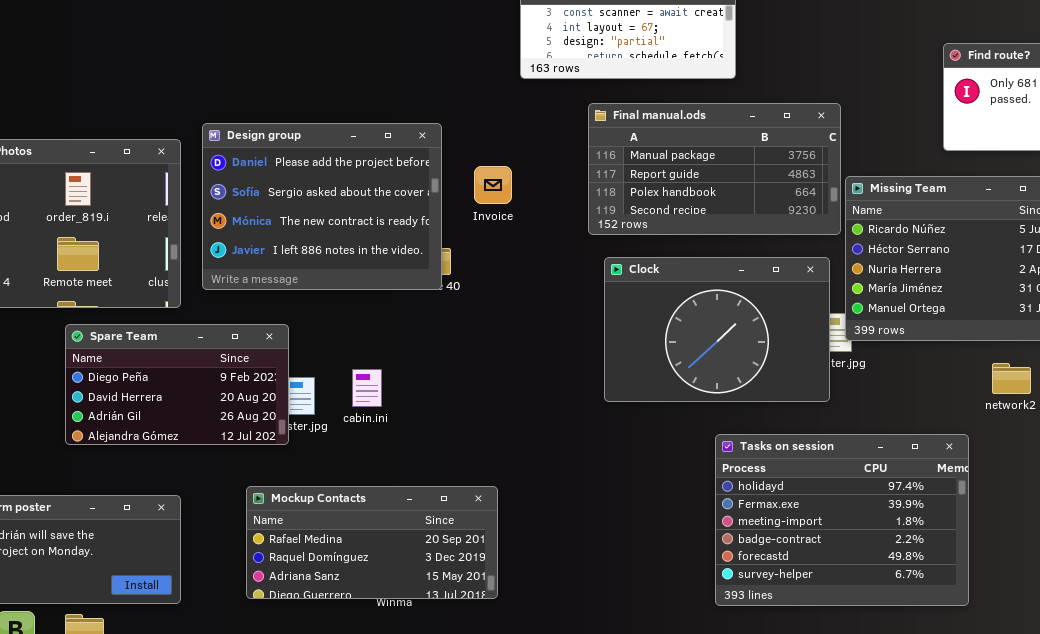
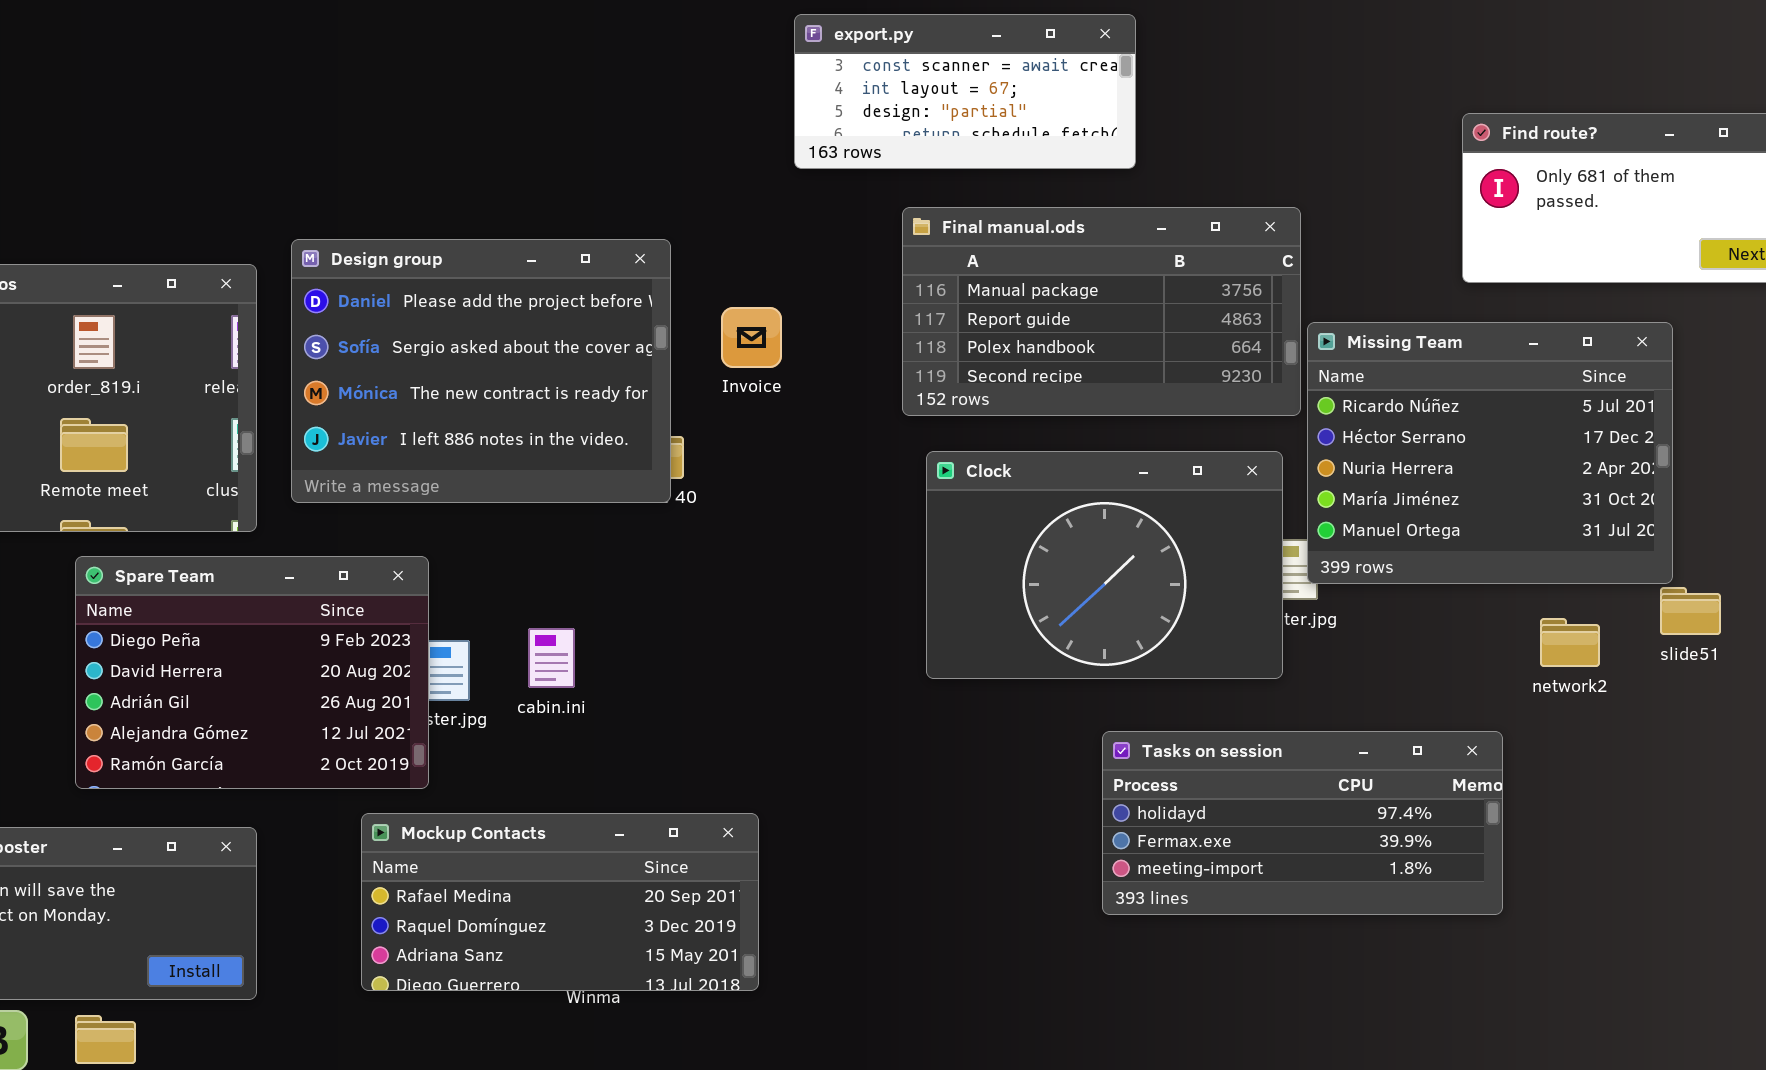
Spare Team: [65,324,289,445] -> [75,556,429,789], resized
Tasks on session: [715,434,969,606] -> [1102,731,1503,915], resized

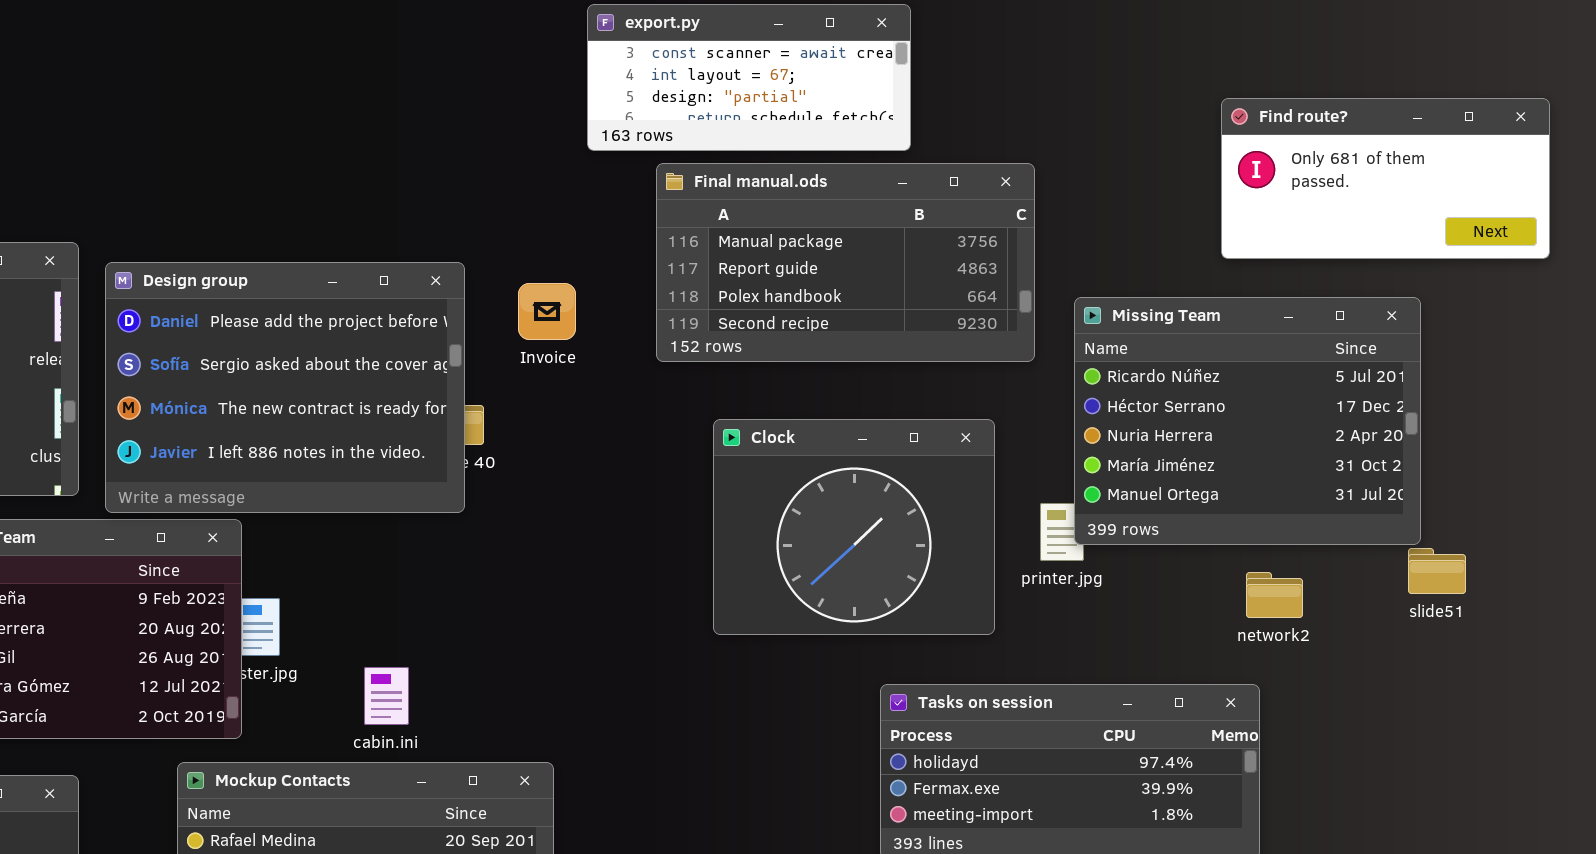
Final manual.ods: [902,207,1301,416] -> [656,163,1035,362], moved
Design group: [291,239,671,503] -> [105,262,465,513], moved
Clock: [926,451,1283,679] -> [713,419,995,635], resized
network2: [1540,618,1600,667] -> [1246,572,1303,618], moved
cabin.ini: [528,628,575,688] -> [364,667,409,725], moved

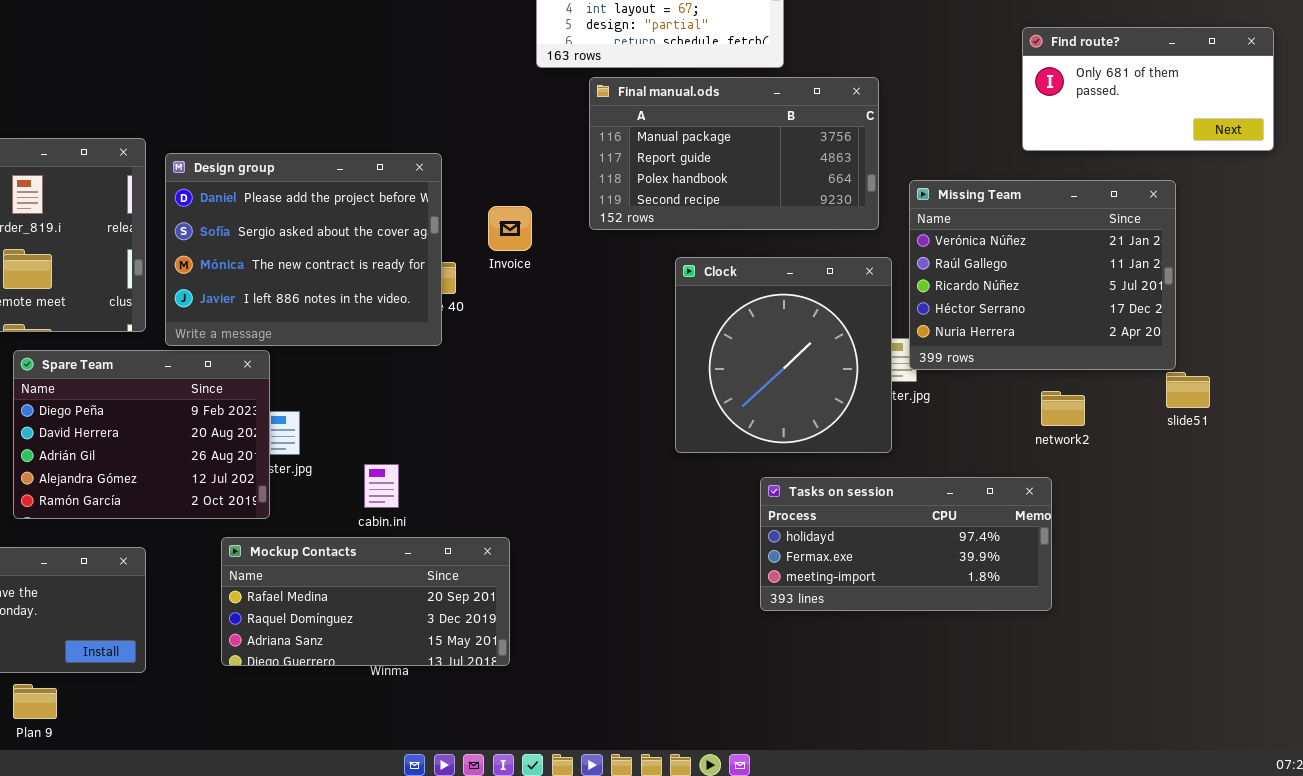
Invoice: [518,283,576,340] -> [488,206,532,251], moved
Missing Team: [1074,297,1421,545] -> [909,180,1176,370], scrolled up 2 rows
Clock: [713,419,995,635] -> [675,257,892,453], moved, resized

